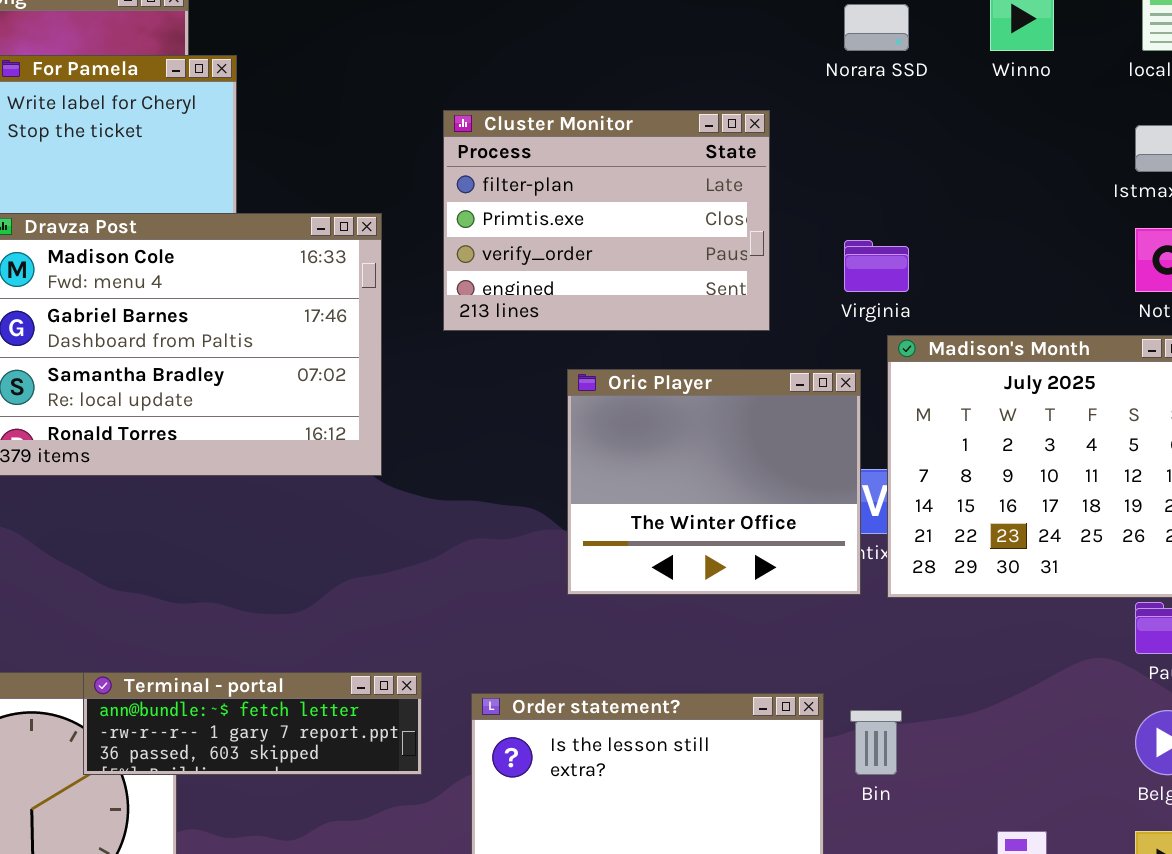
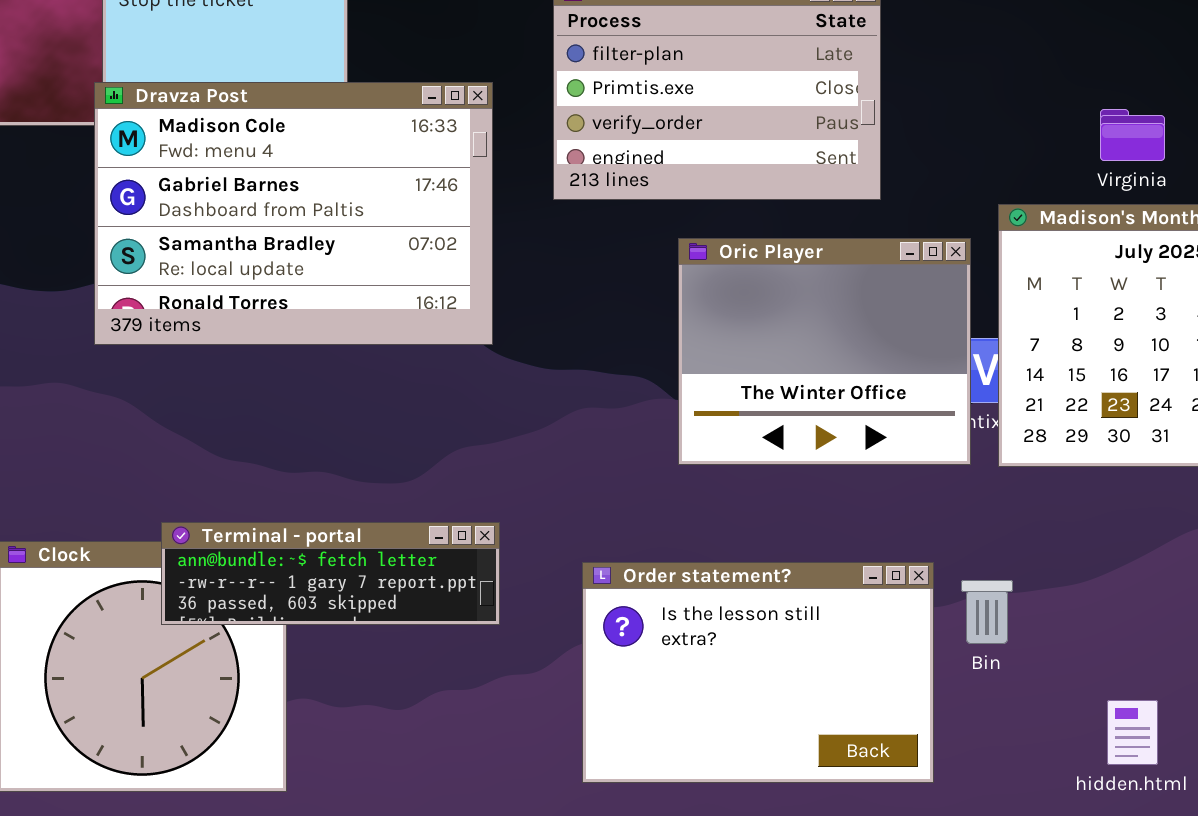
Virginia: [844,240,909,292] -> [1100,109,1165,161], moved
Terminal - portal: [83,672,422,775] -> [161,522,500,625], moved

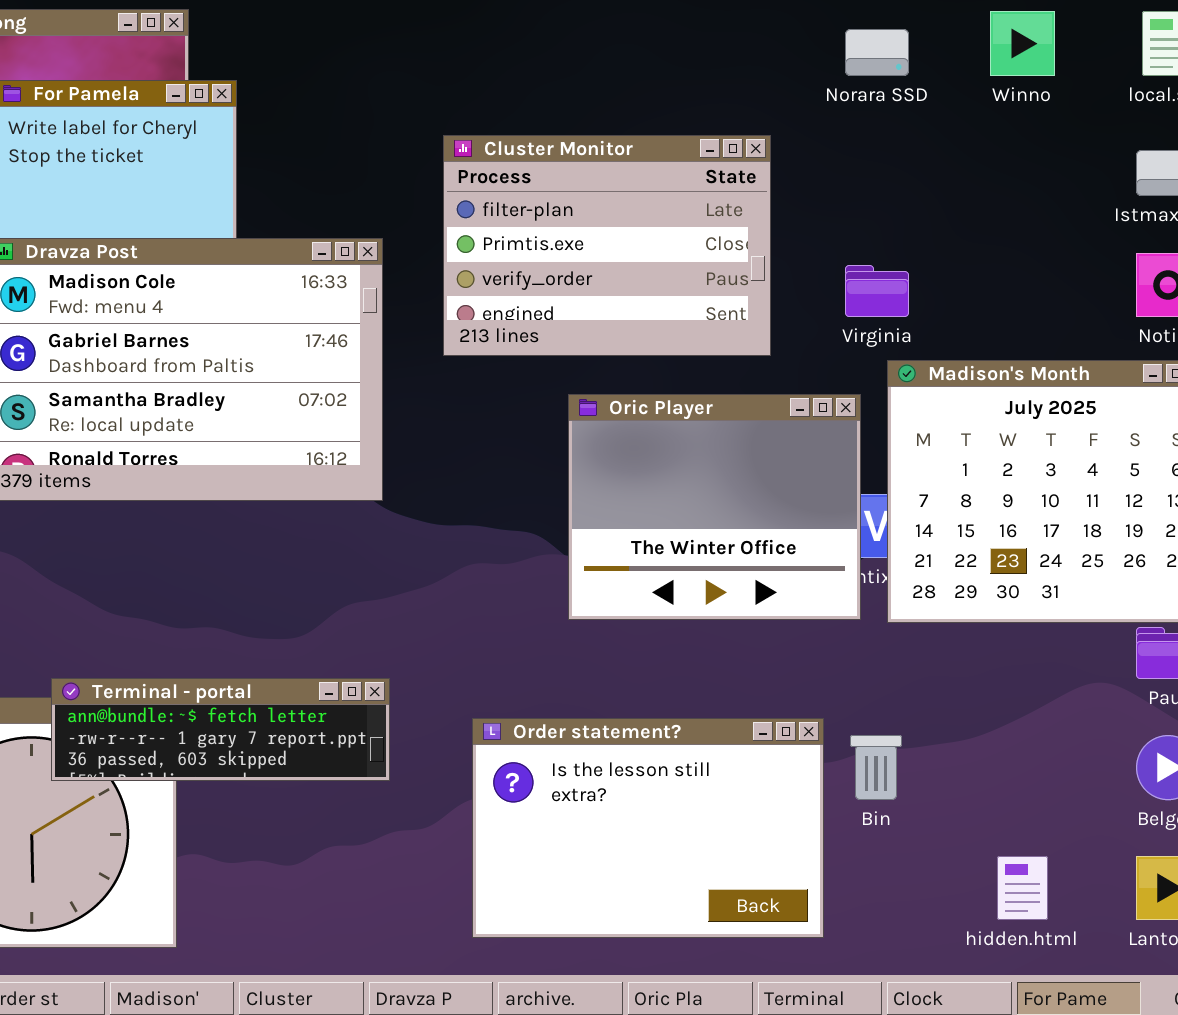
Virginia: [1100,109,1165,161] -> [845,265,909,317], moved

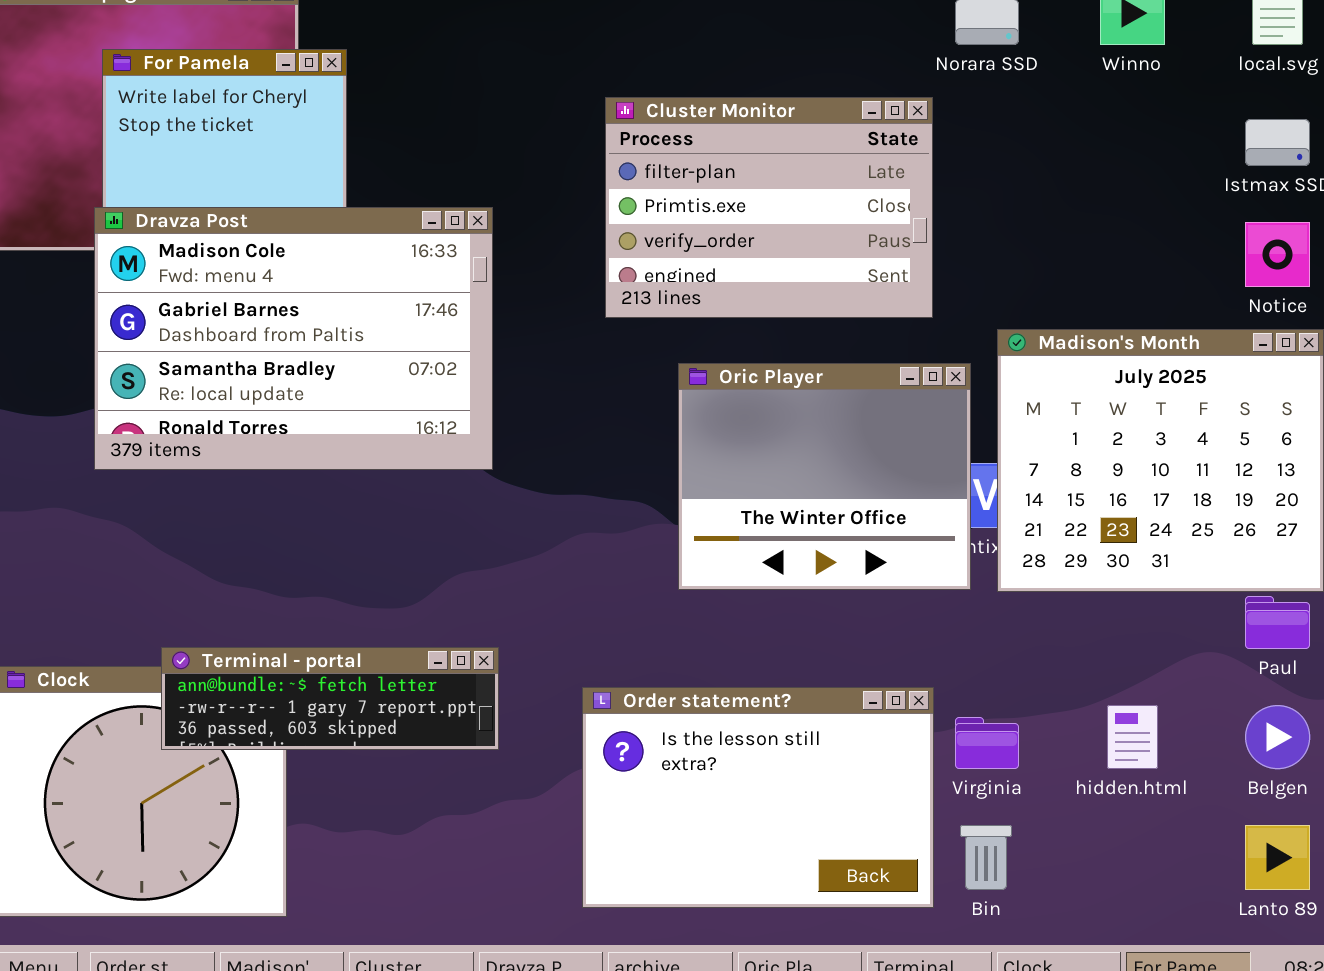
Cluster Monitor: [443,135,771,356] -> [605,97,933,318], moved
Virginia: [845,265,909,317] -> [955,717,1019,769], moved
Bin: [850,735,902,800] -> [960,825,1012,890], moved
hidden.html: [997,856,1048,920] -> [1107,705,1158,769], moved

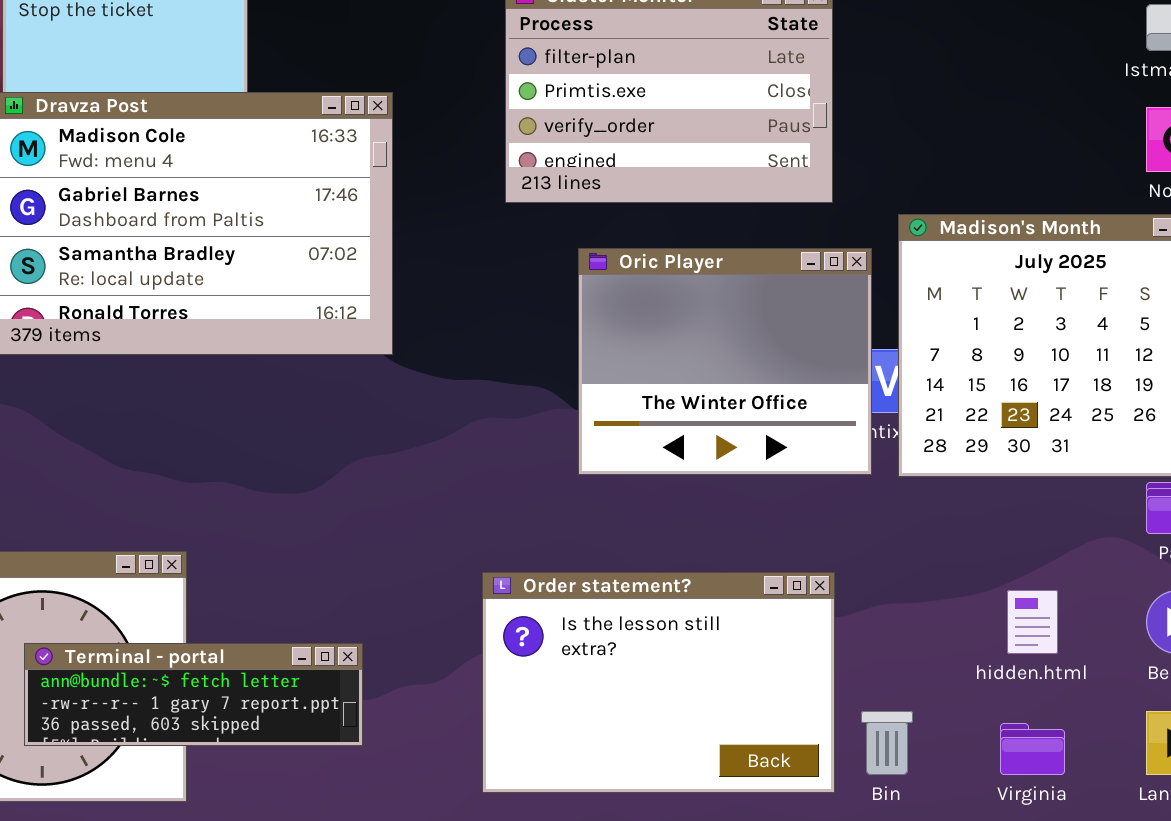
Terminal - portal: [161,647,499,750] -> [24,643,363,746], moved
Virginia: [955,717,1019,769] -> [1000,723,1065,775], moved

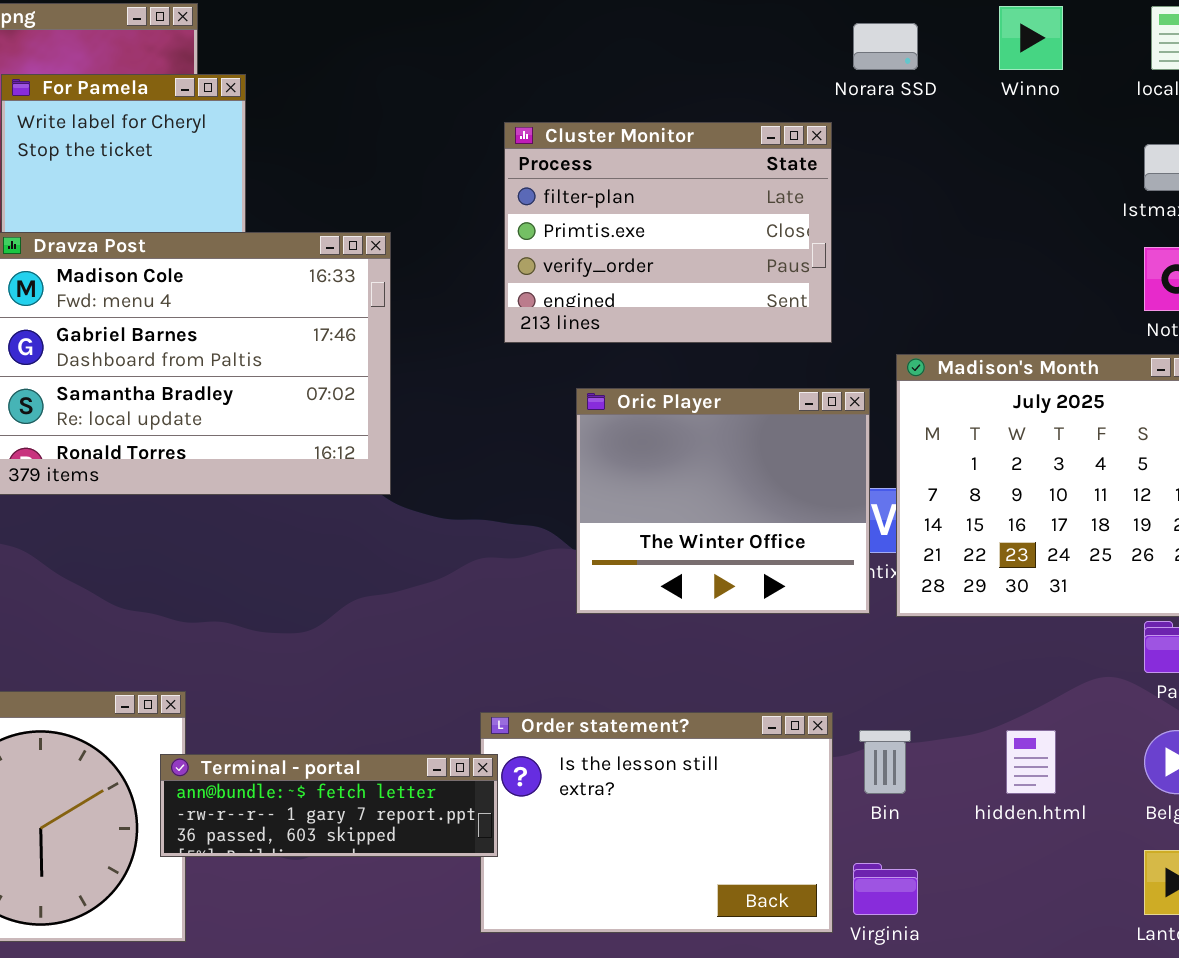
Terminal - portal: [24,643,363,746] -> [160,754,498,857], moved
Bin: [861,711,913,775] -> [859,730,911,794], moved
Virginia: [1000,723,1065,775] -> [853,863,918,915], moved

